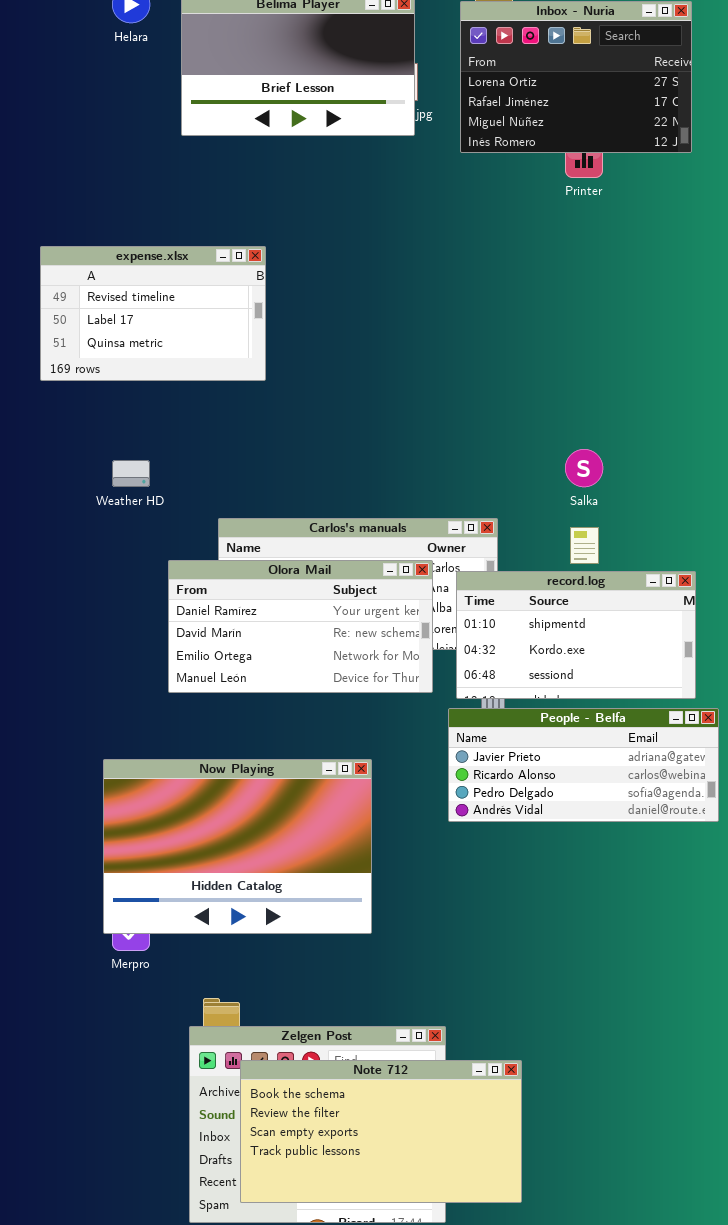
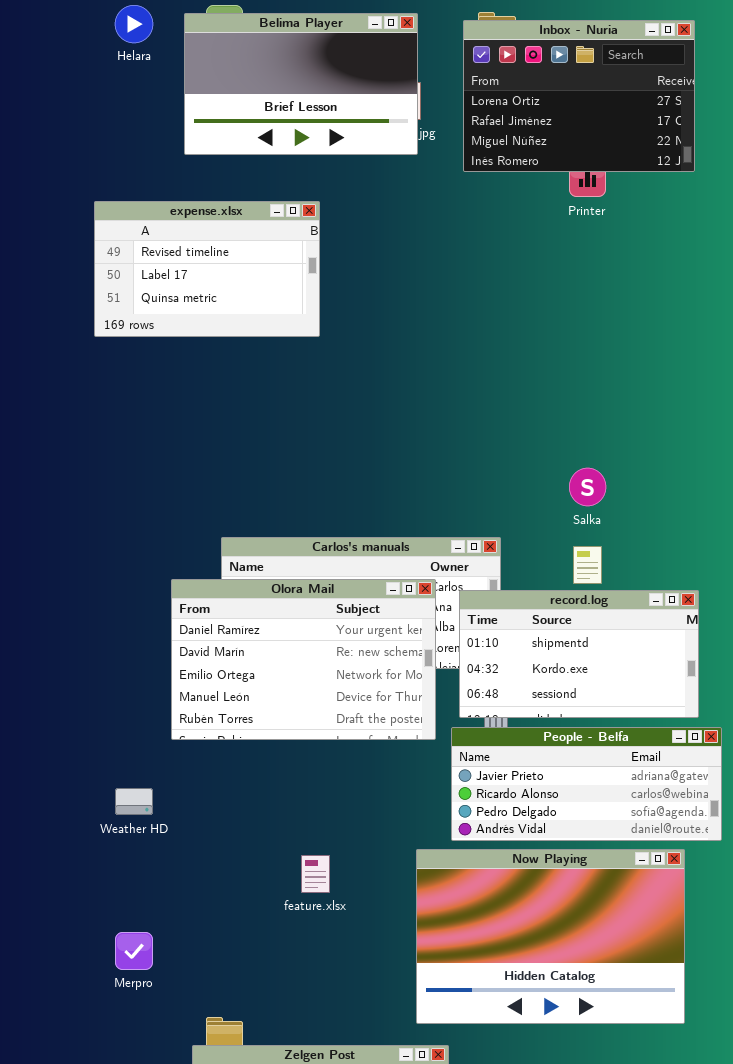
expense.xlsx: [40,246,266,381] -> [94,201,320,337], moved
Weather HD: [112,460,150,487] -> [115,788,153,815], moved
Olora Mail: [168,560,433,693] -> [171,579,436,740], resized
Now Playing: [103,759,372,934] -> [416,849,685,1024], moved

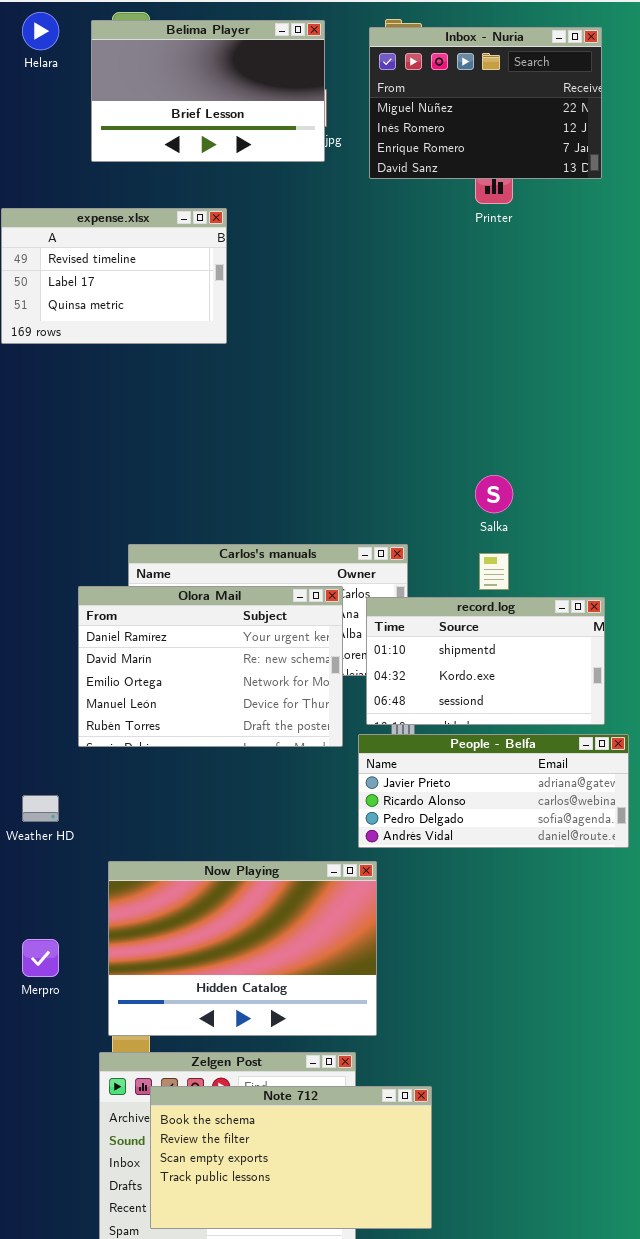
Inbox - Nuria: [463,20,695,172] -> [369,27,602,179], scrolled down 2 rows
Now Playing: [416,849,685,1024] -> [108,861,377,1036], moved

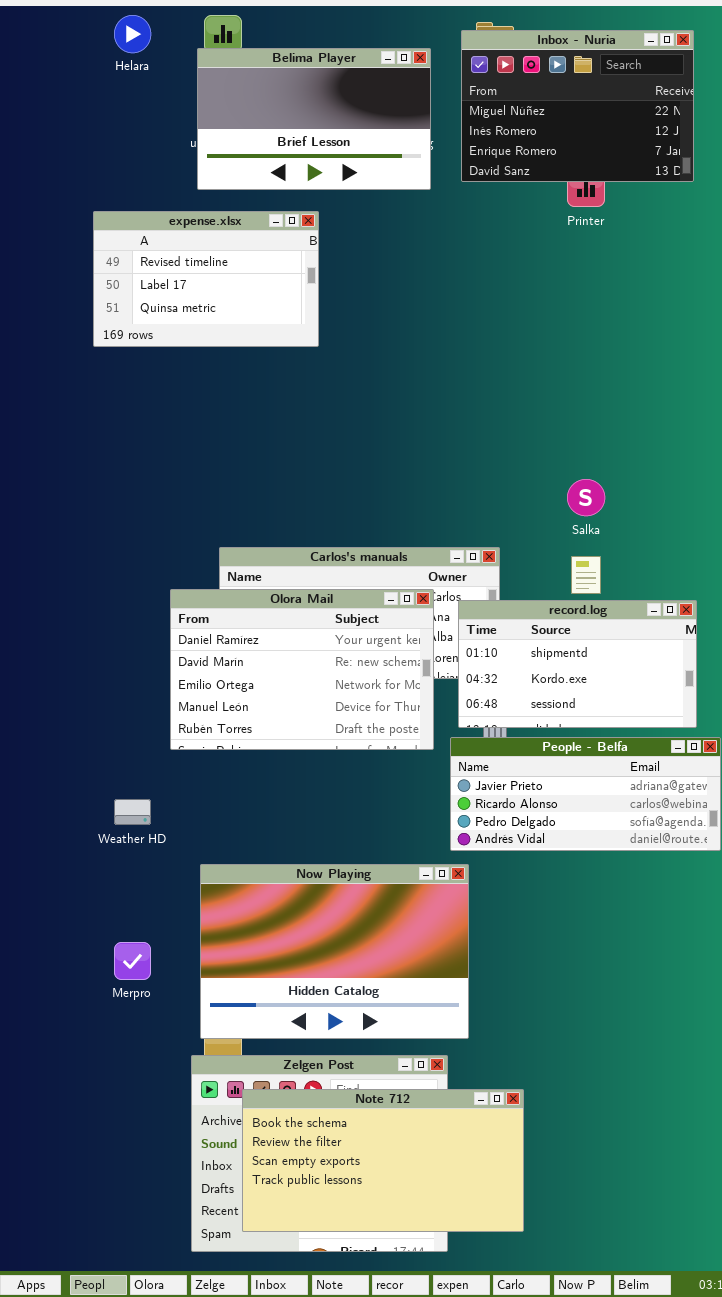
Belima Player: [91,20,325,162] -> [197,48,431,190], moved

